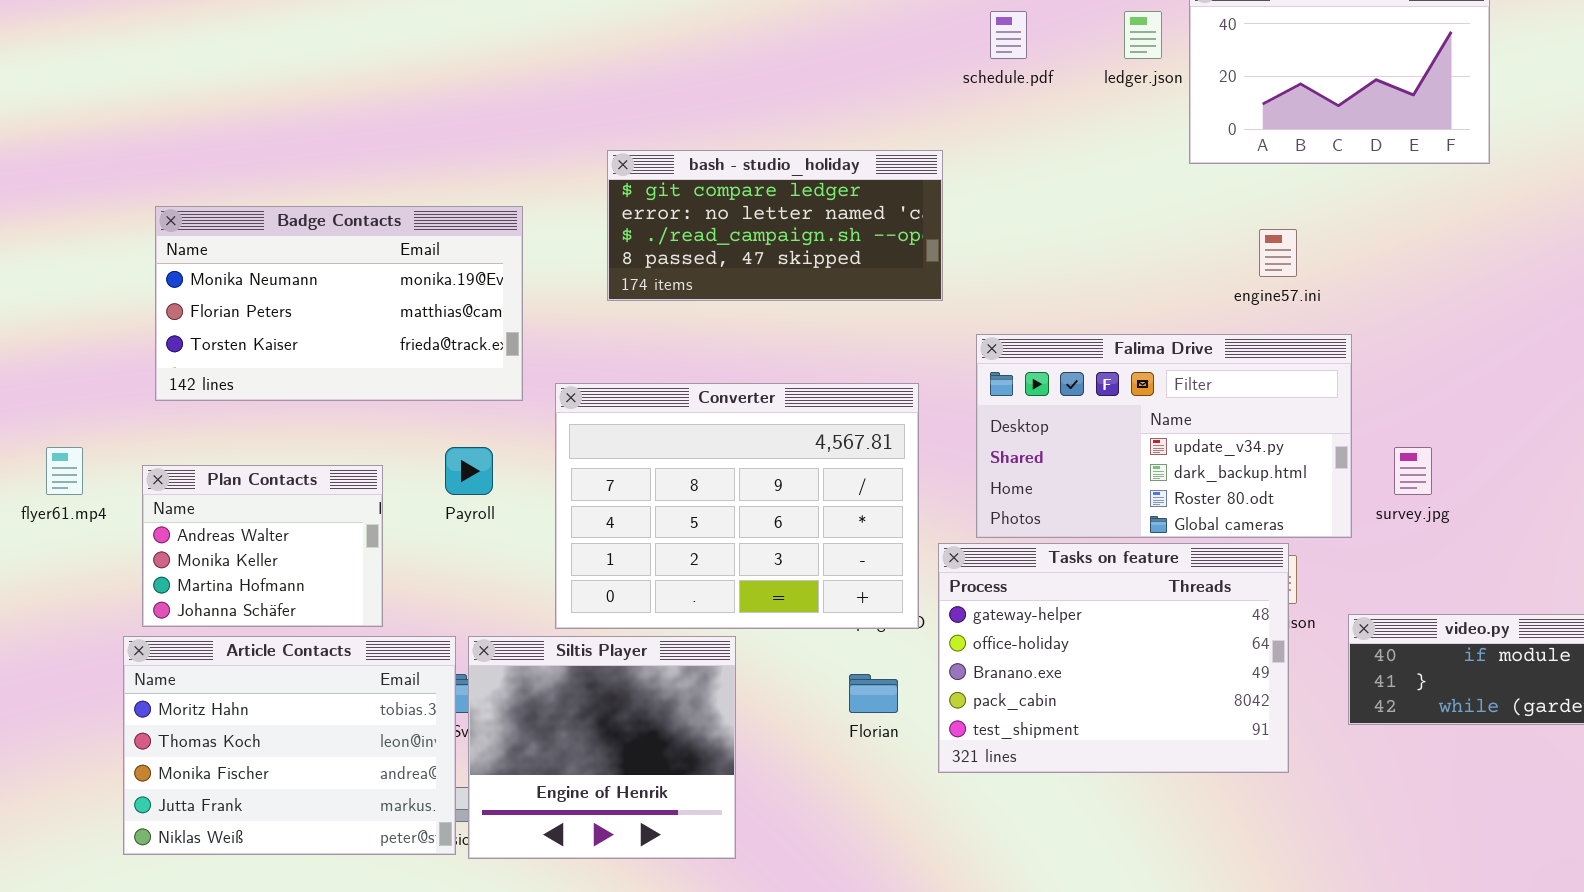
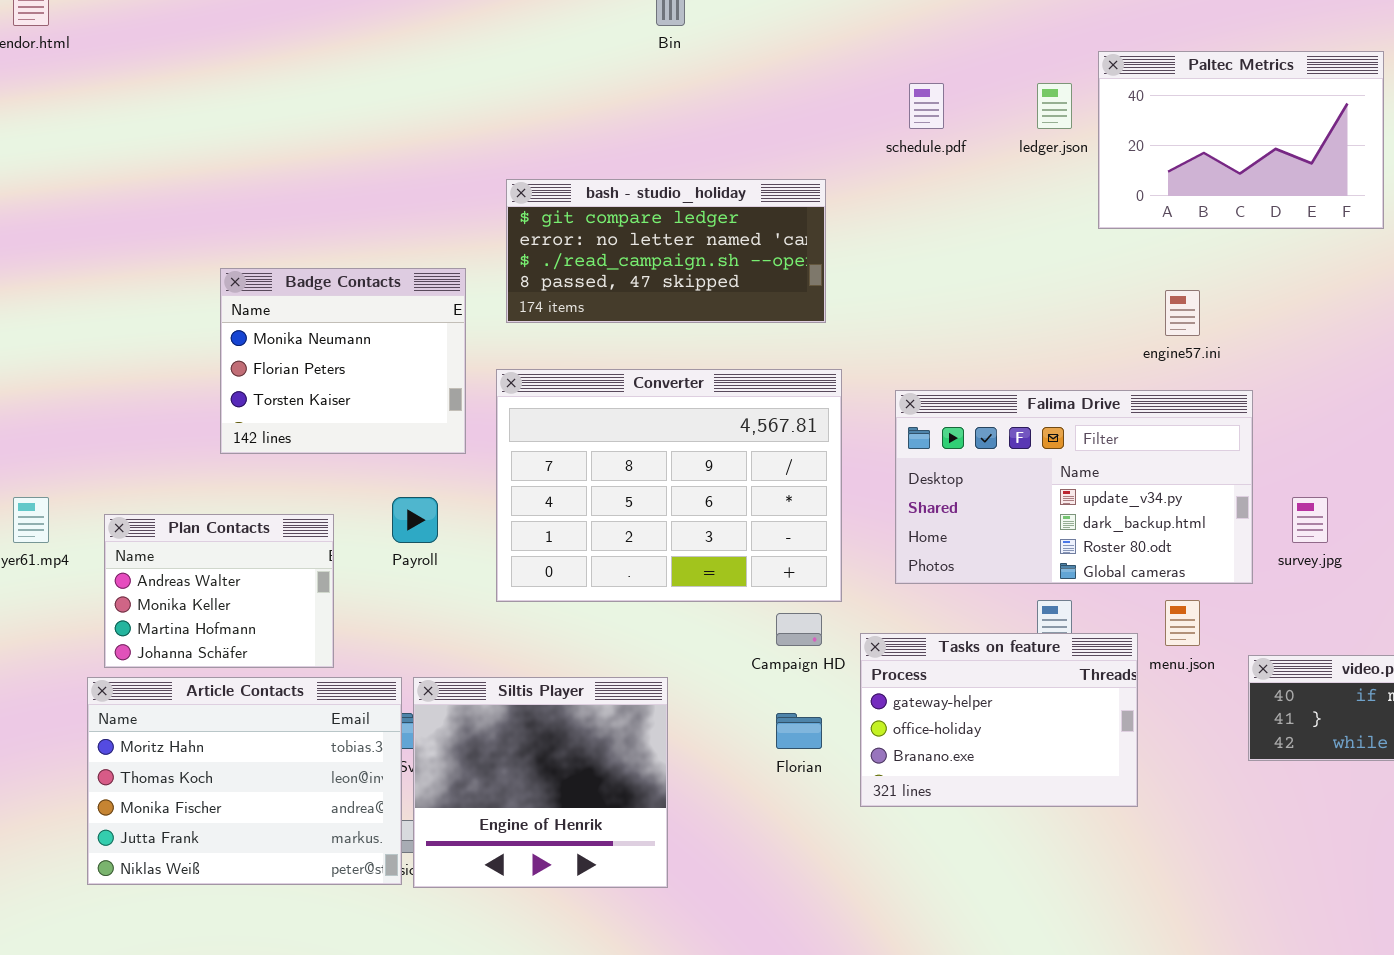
bash - studio_holiday: [607,150,943,301] -> [506,179,826,323], moved
Badge Contacts: [155,206,523,401] -> [220,268,466,454], resized
Converter: [555,383,919,629] -> [496,369,842,602], moved
Tasks on feature: [938,543,1289,773] -> [860,633,1138,807], resized

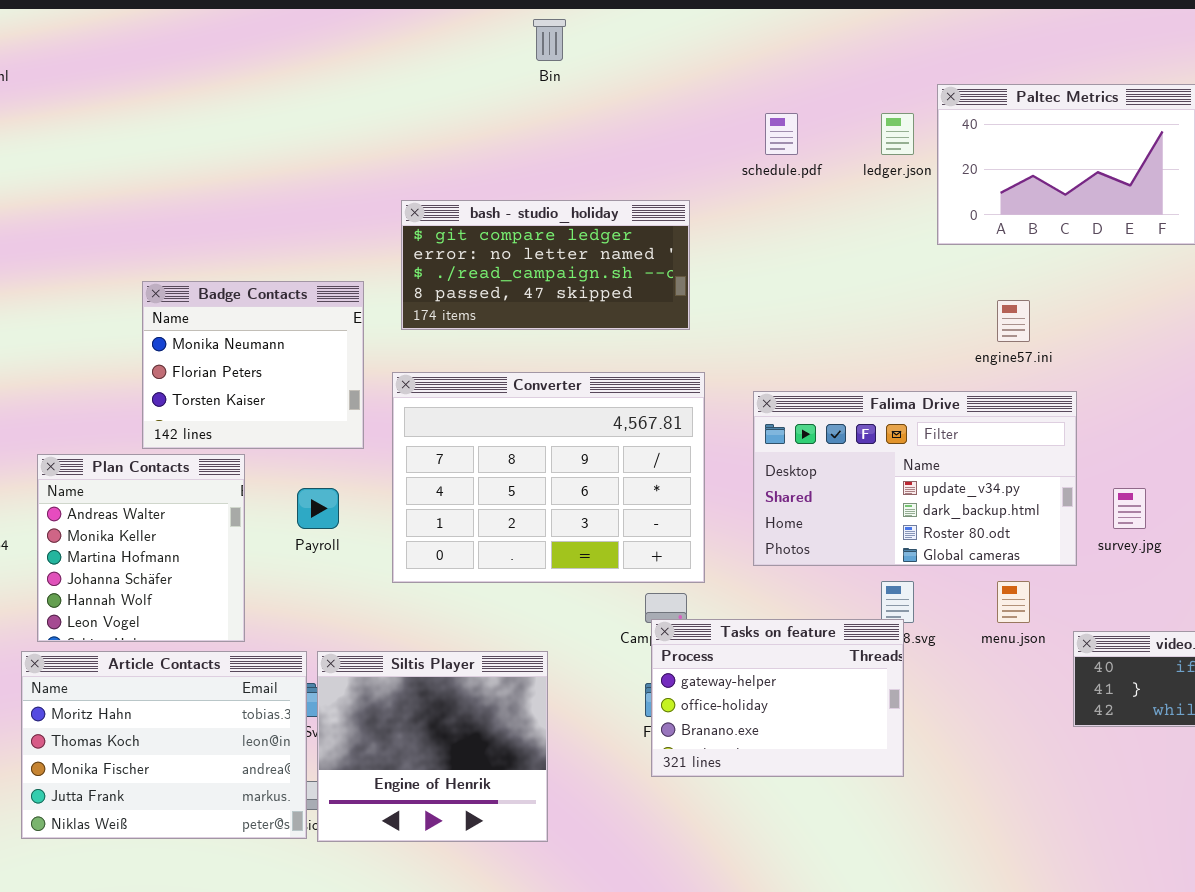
Plan Contacts: [104,514,334,668] -> [37,454,245,642], resized
Tasks on feature: [860,633,1138,807] -> [651,619,904,777], moved

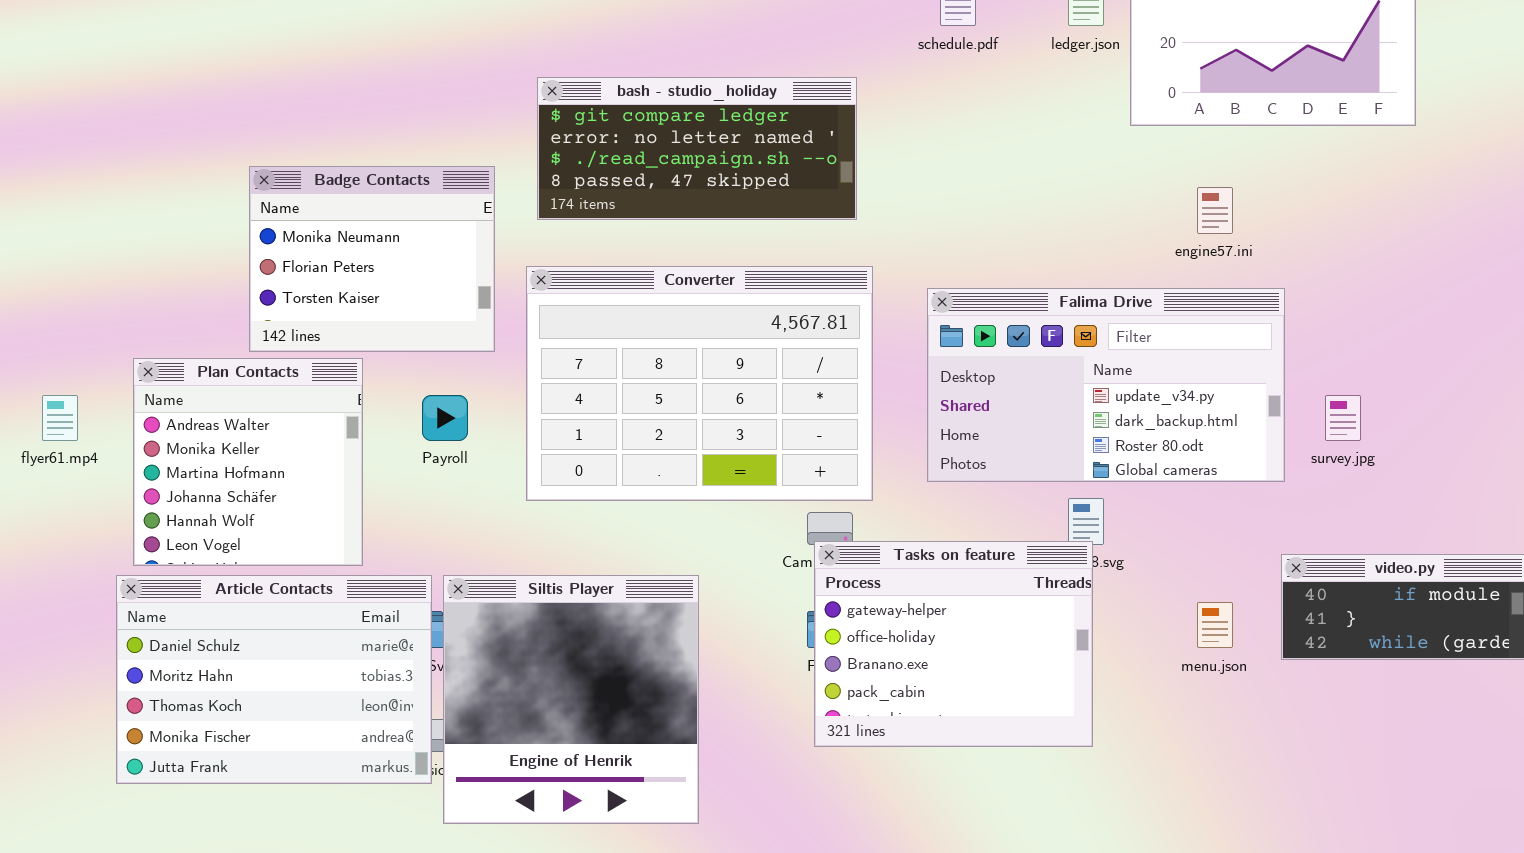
menu.json: [997,581,1030,623] -> [1197,602,1233,648], moved
Tasks on feature: [651,619,904,777] -> [814,541,1093,747], resized
Article Contacts: [21,651,307,839] -> [116,575,432,784], scrolled up 1 row
Siltis Player: [317,651,548,842] -> [443,575,699,824], resized

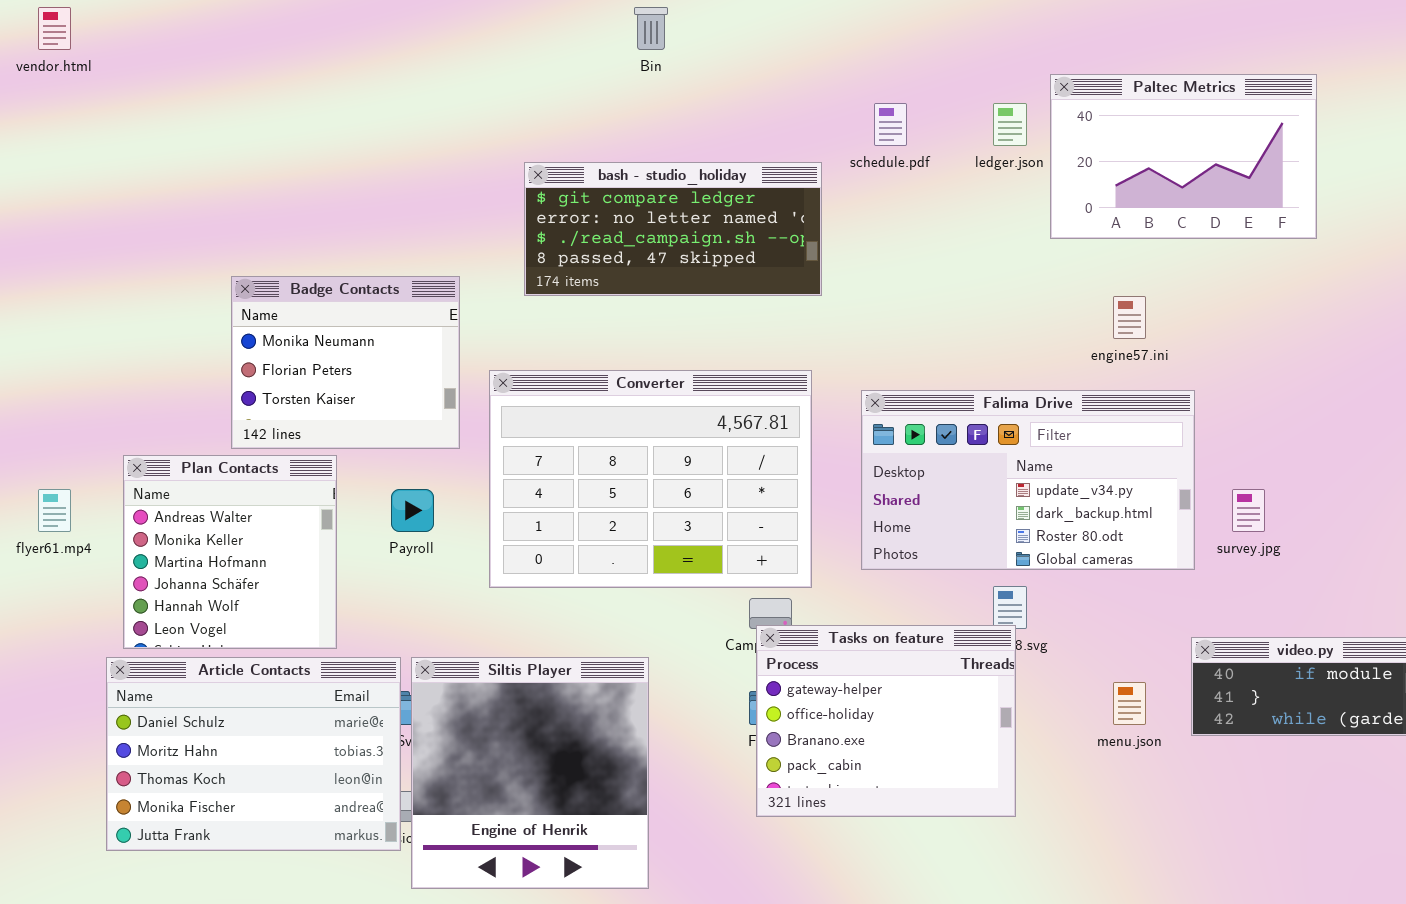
bash - studio_holiday: [537,77,857,220] -> [524,162,822,296], moved

